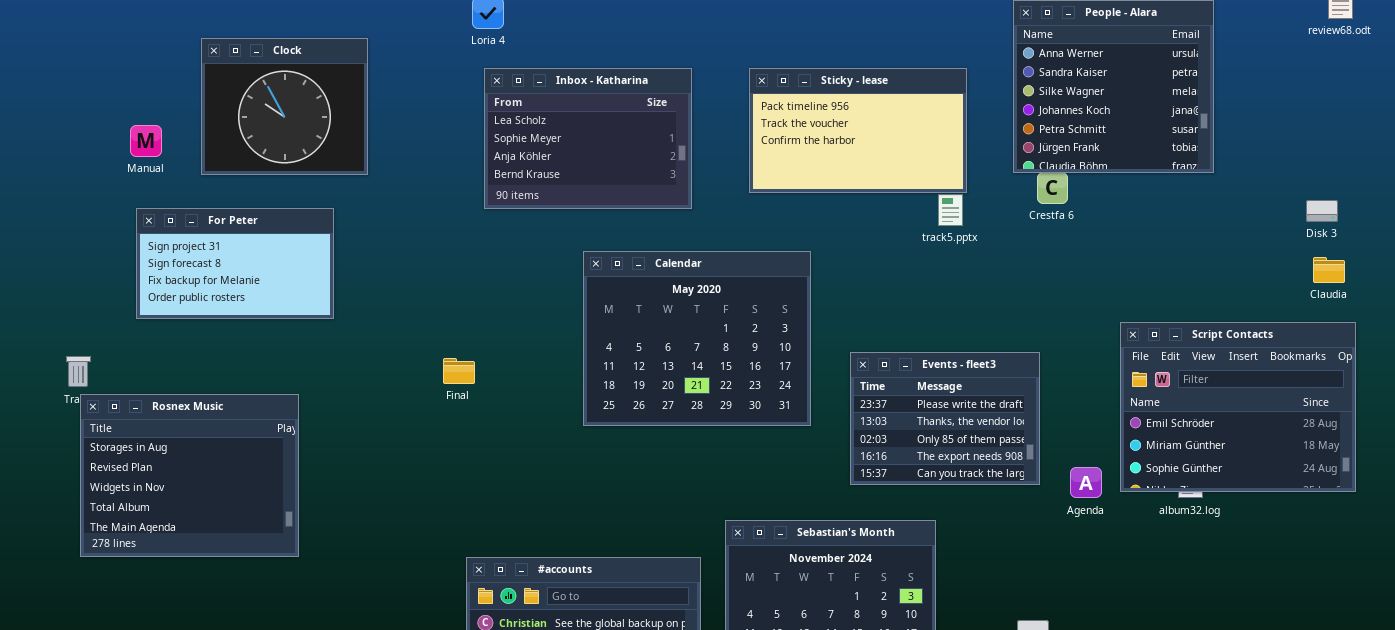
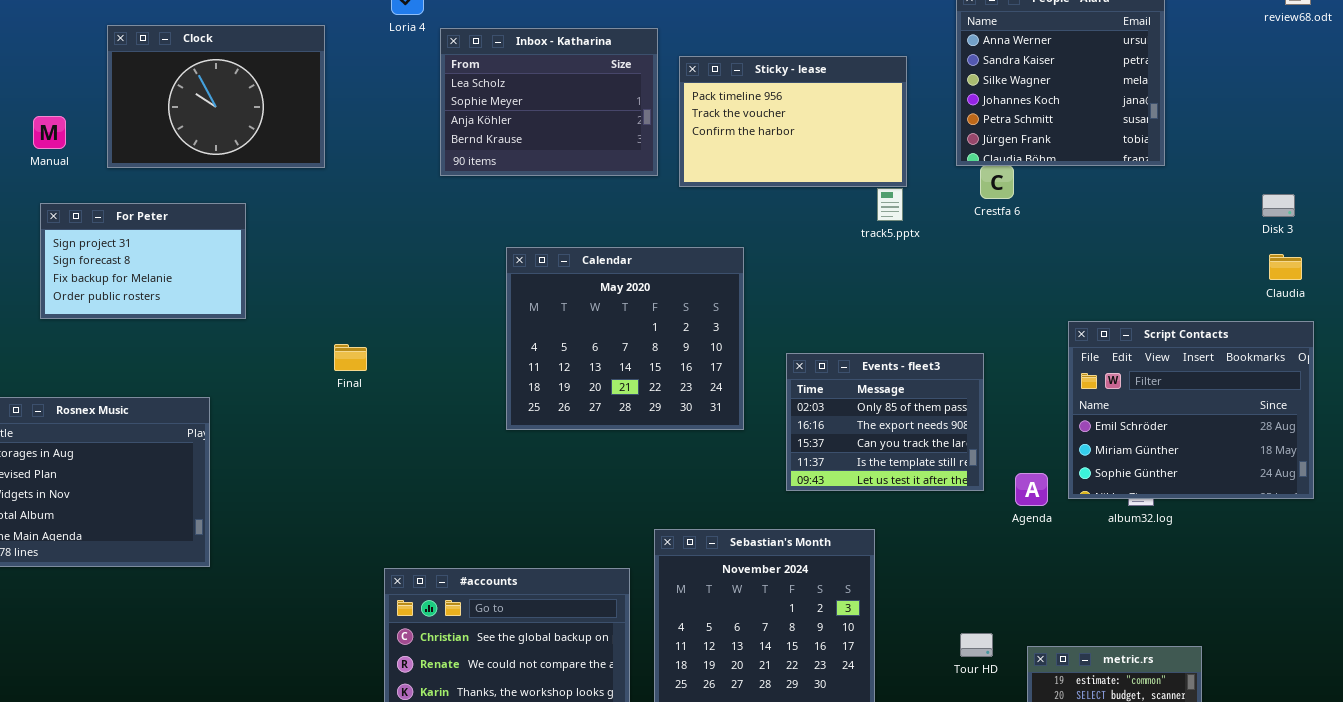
Clock: [201,38,368,175] -> [107,25,325,168], resized
Inbox - Katharina: [484,68,692,209] -> [440,28,658,176], moved
Events - fleet3: [850,352,1040,485] -> [786,353,984,491], scrolled down 2 rows
Final: [443,358,475,384] -> [334,344,367,371], moved

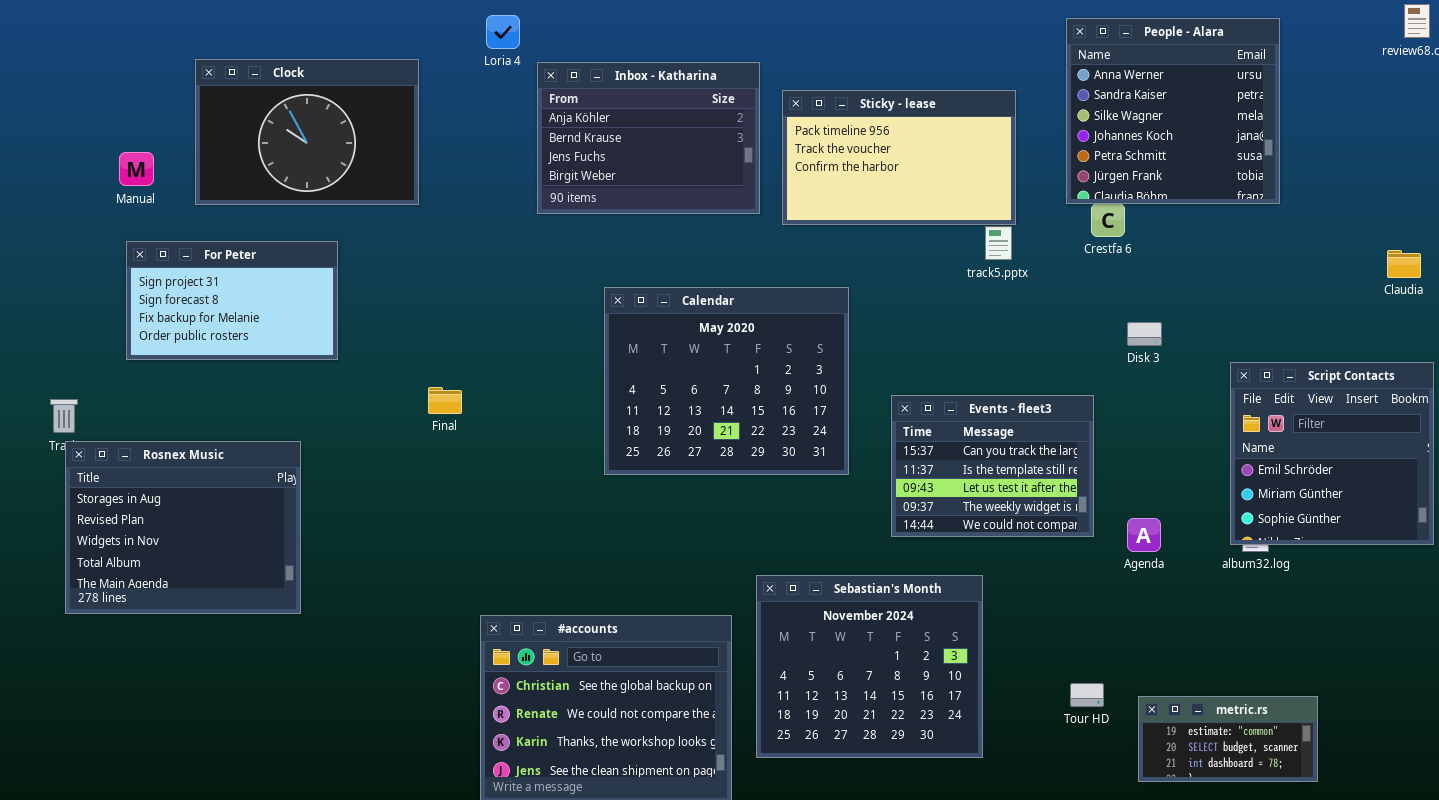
Inbox - Katharina: [440,28,658,176] -> [537,62,760,214], scrolled down 2 rows
Disk 3: [1262,194,1295,217] -> [1127,322,1162,346], moved
Claudia: [1269,254,1302,280] -> [1387,250,1421,278], moved
Script Contacts: [1068,321,1314,499] -> [1230,362,1434,545], resized
Events - fleet3: [786,353,984,491] -> [891,395,1094,537], scrolled down 2 rows

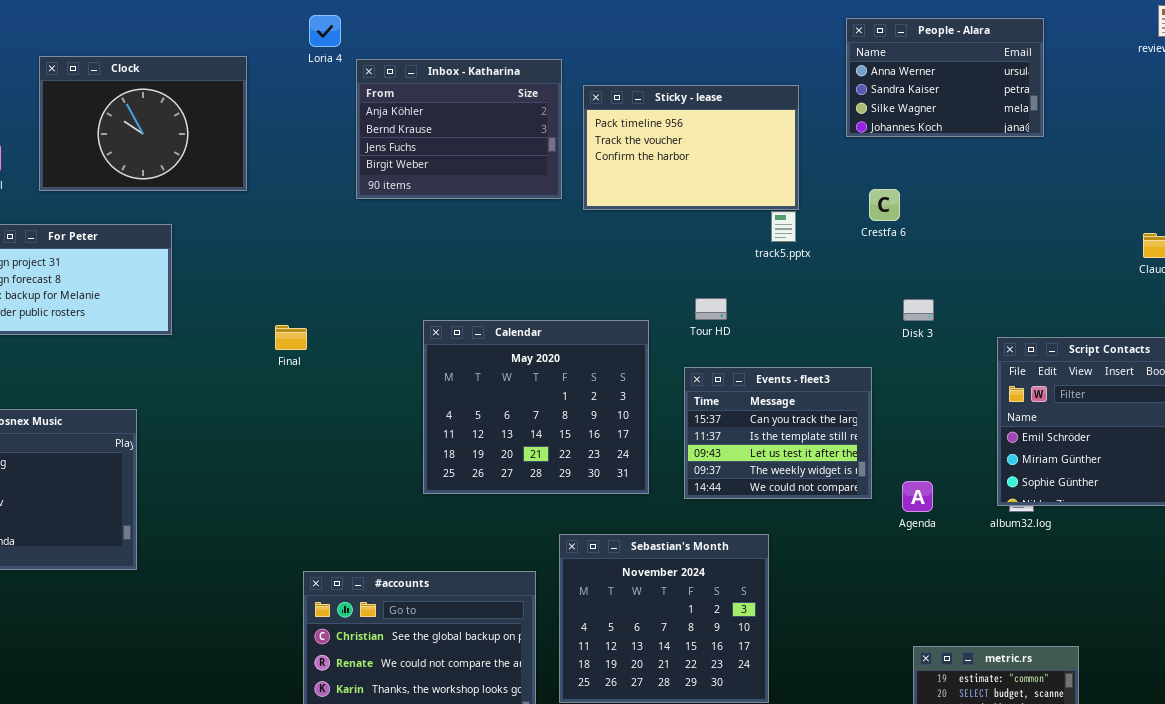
People - Alara: [1066,18,1280,204] -> [846,18,1044,137], resized
Calendar: [604,287,849,475] -> [423,320,649,494], moved
Final: [428,387,462,414] -> [275,325,307,350], moved
Tour HD: [1070,683,1104,707] -> [695,298,727,320], moved

